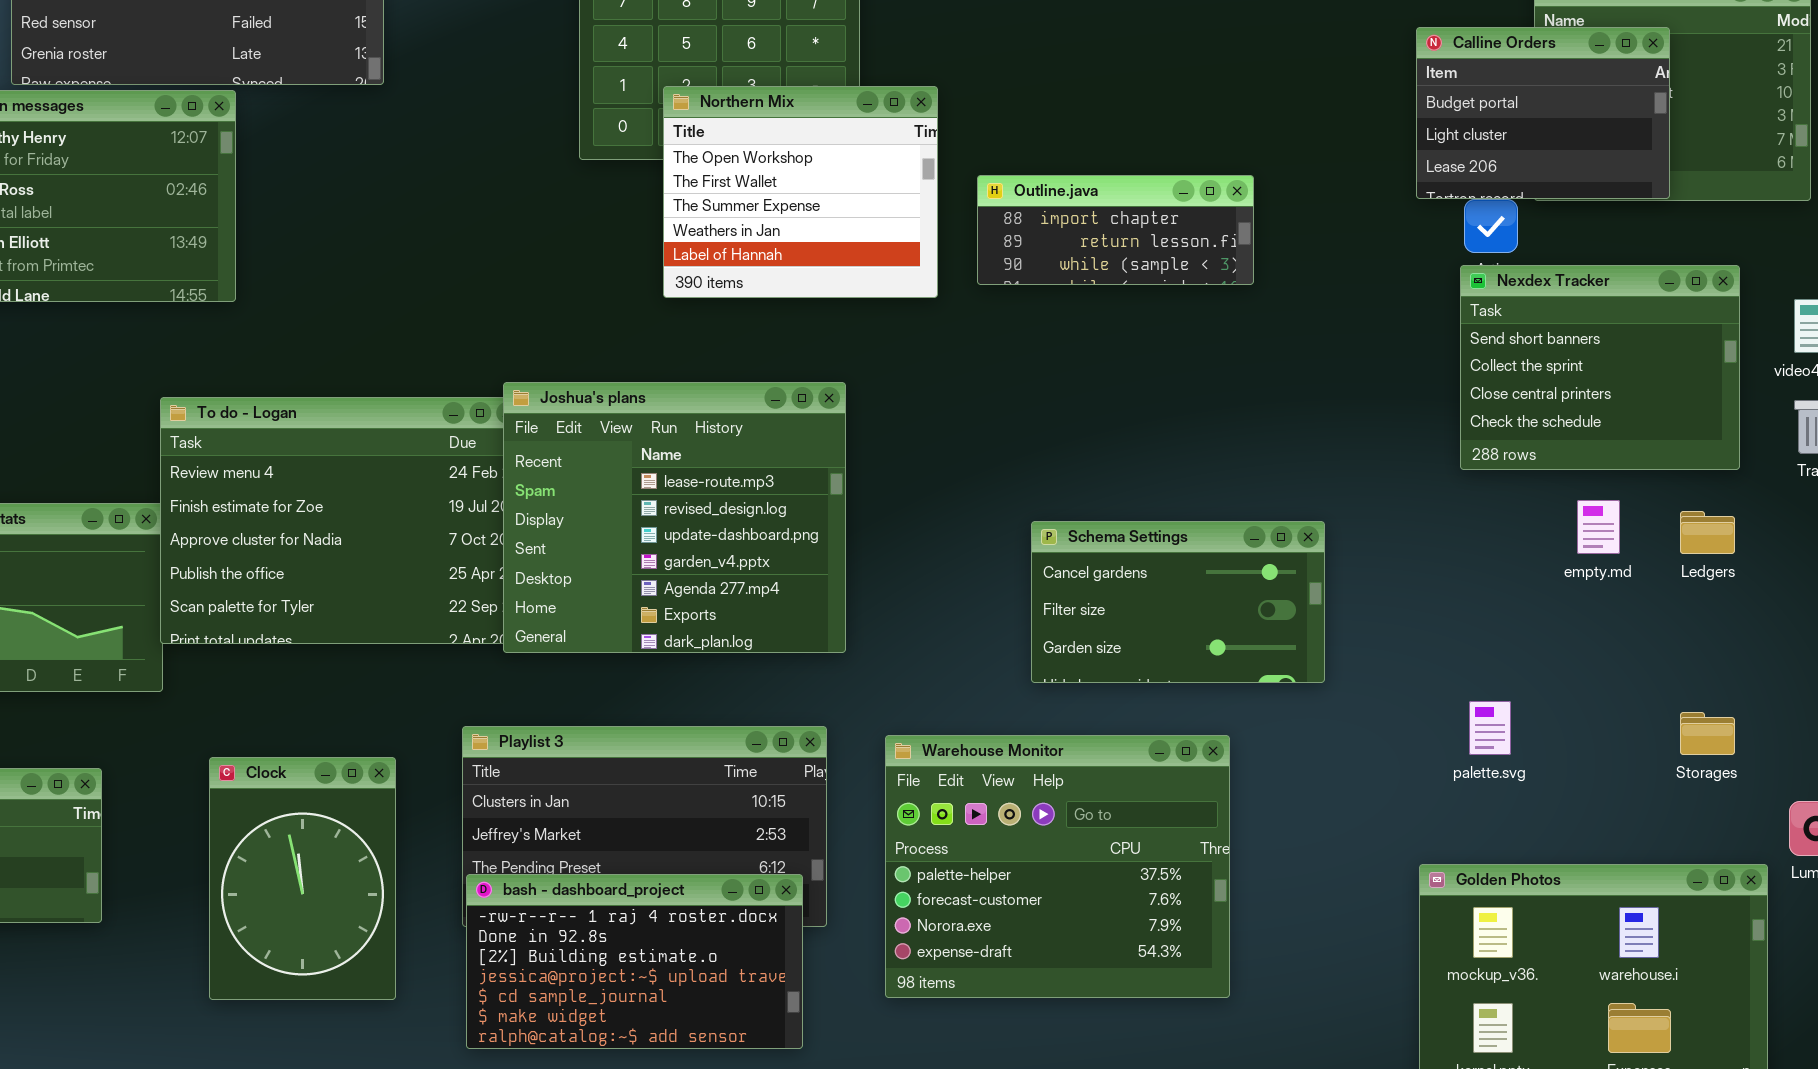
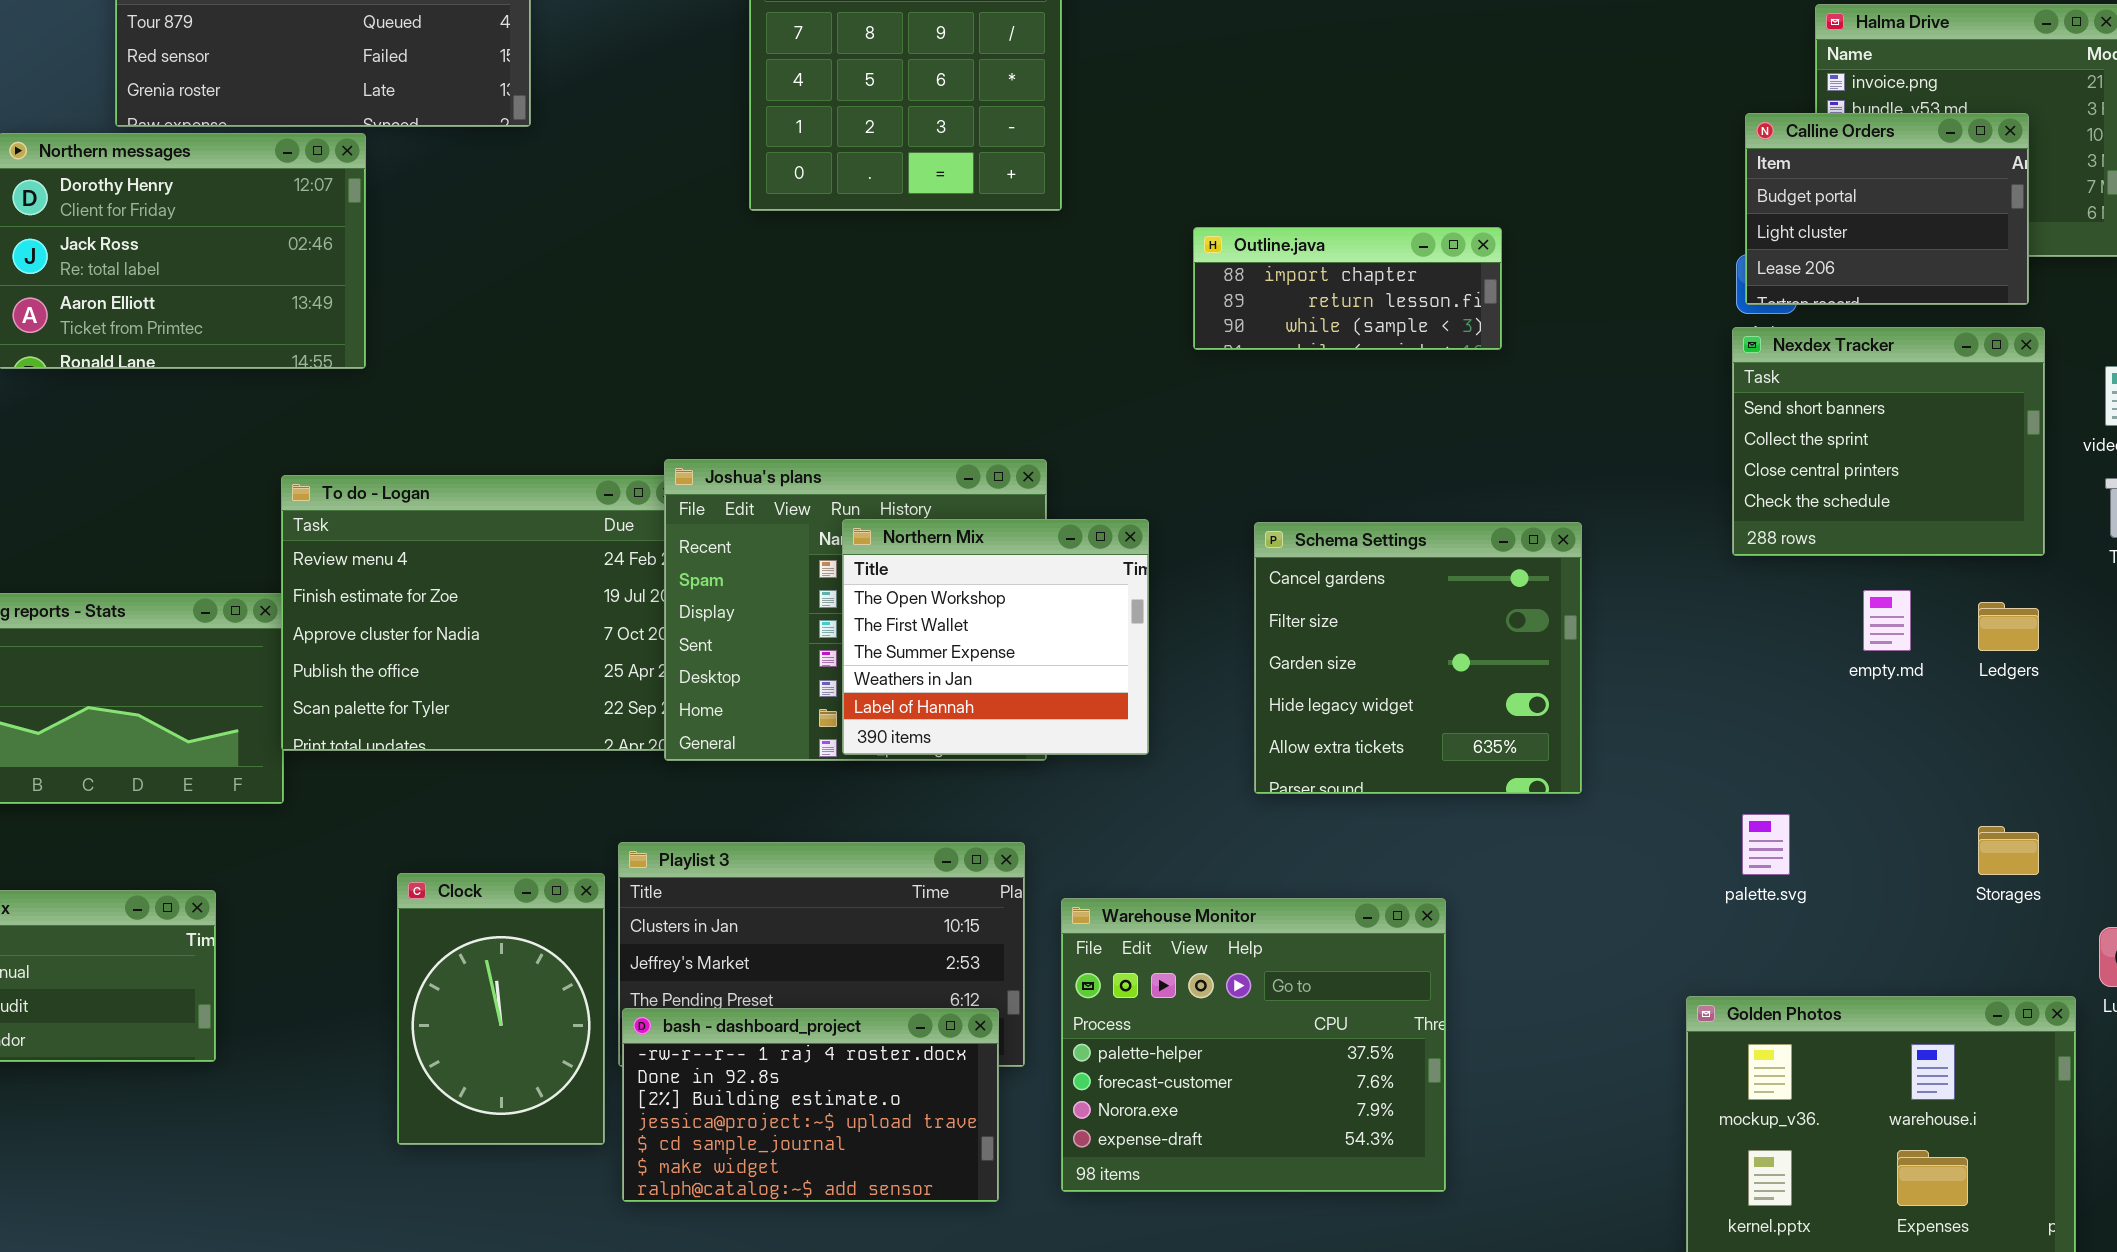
Calline Orders: [1416,27,1670,199] -> [1745,113,2029,305], moved
Northern Mix: [663,86,938,298] -> [842,519,1149,755], moved
Schema Settings: [1031,521,1325,683] -> [1254,522,1582,794], resized
Warehouse Monitor: [885,735,1230,998] -> [1061,898,1446,1192], moved
Clock: [209,757,396,1000] -> [397,873,605,1145], moved

